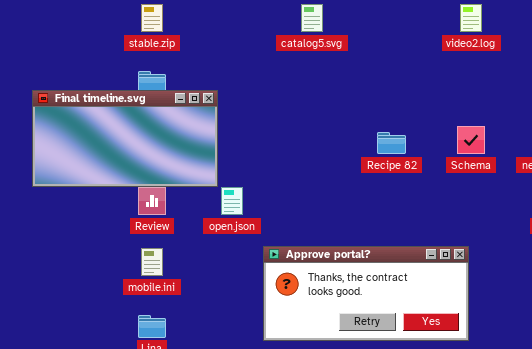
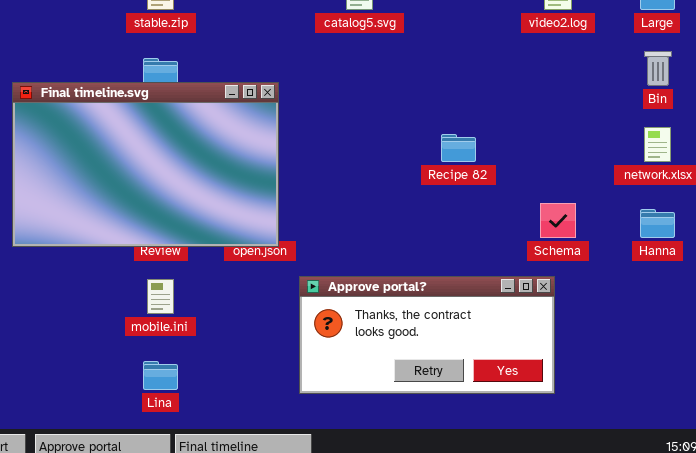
Final timeline.svg: [32,90,218,187] -> [12,82,279,247], resized
Schema: [457,126,485,154] -> [540,203,576,238], moved

